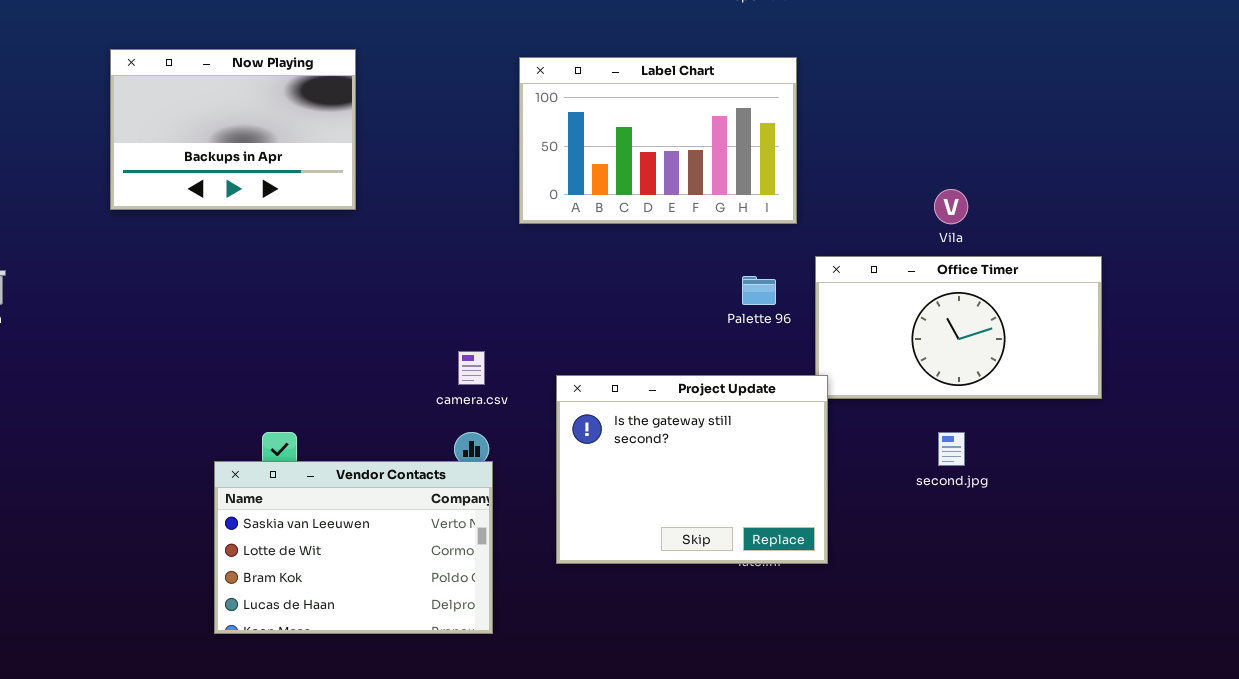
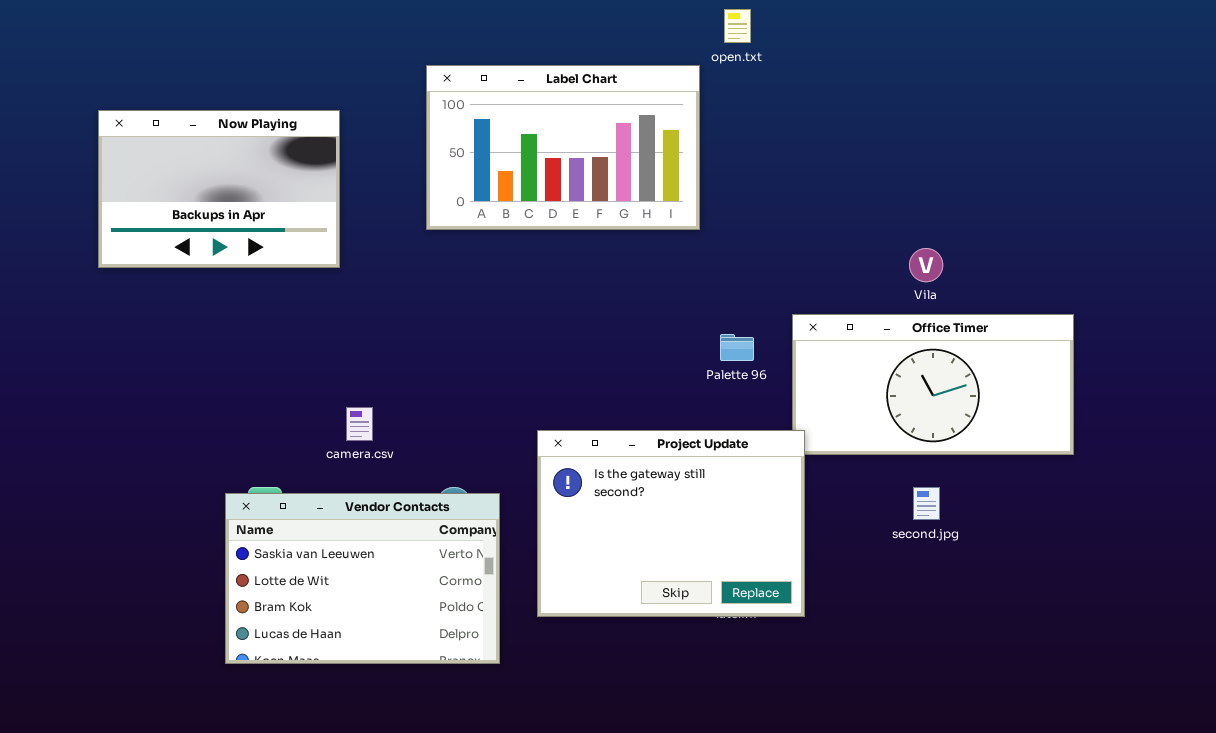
Label Chart: [519,57,797,224] -> [426,65,700,230], moved
camera.csv: [458,351,485,385] -> [346,407,373,441], moved
Vendor Contacts: [214,461,493,634] -> [225,493,500,664], moved

